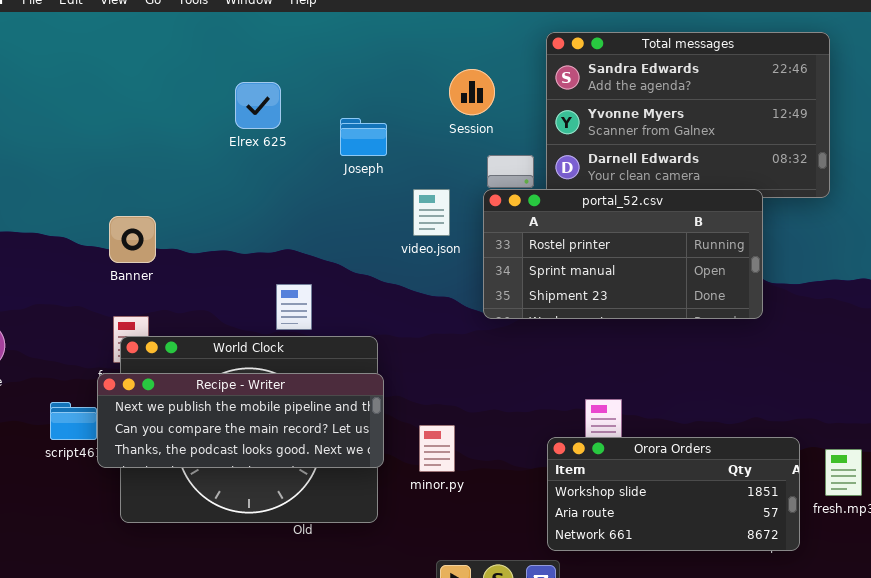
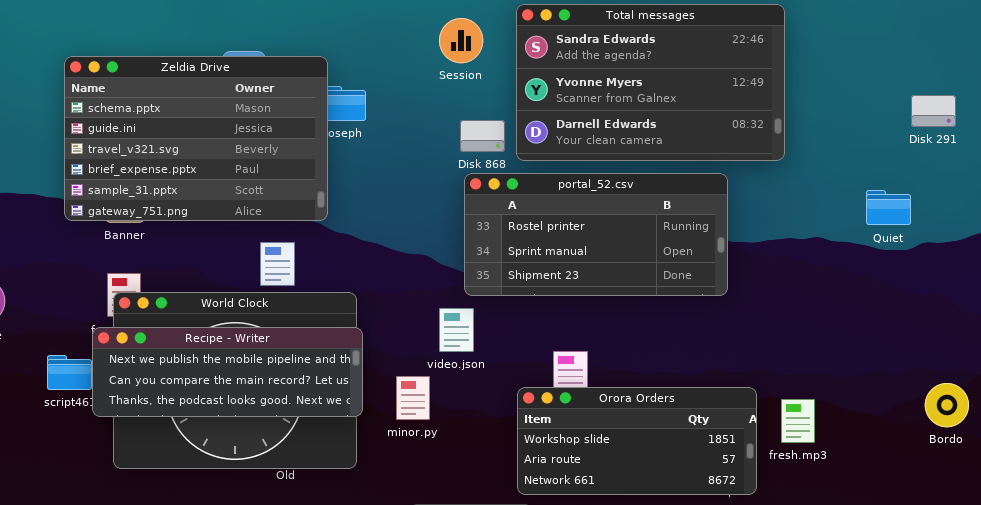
Session: [449,69,495,115] -> [439,18,483,63], moved
Zeldia Drive: none -> [64,56,328,221], opened
video.json: [413,189,450,236] -> [439,308,474,352], moved
portal_52.csv: [483,189,763,319] -> [464,173,728,296], moved

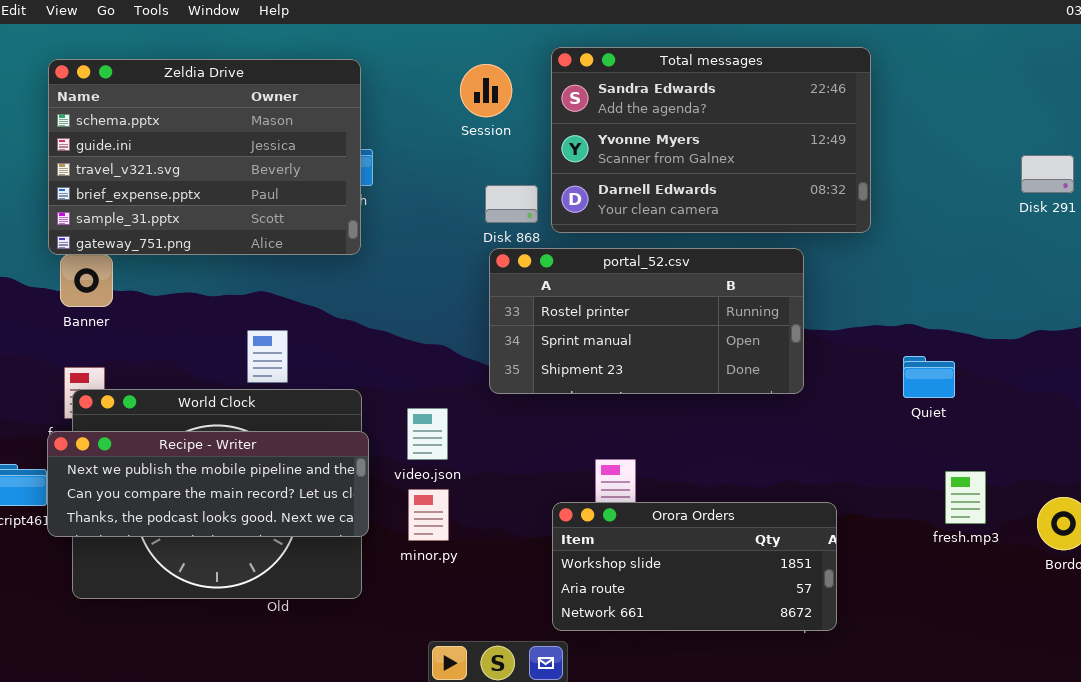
Zeldia Drive: [64,56,328,221] -> [48,59,361,255], moved
Quiet: [866,190,911,225] -> [903,356,955,398], moved
video.json: [439,308,474,352] -> [407,408,448,460], moved
fresh.mp3: [781,399,815,443] -> [945,471,986,524], moved

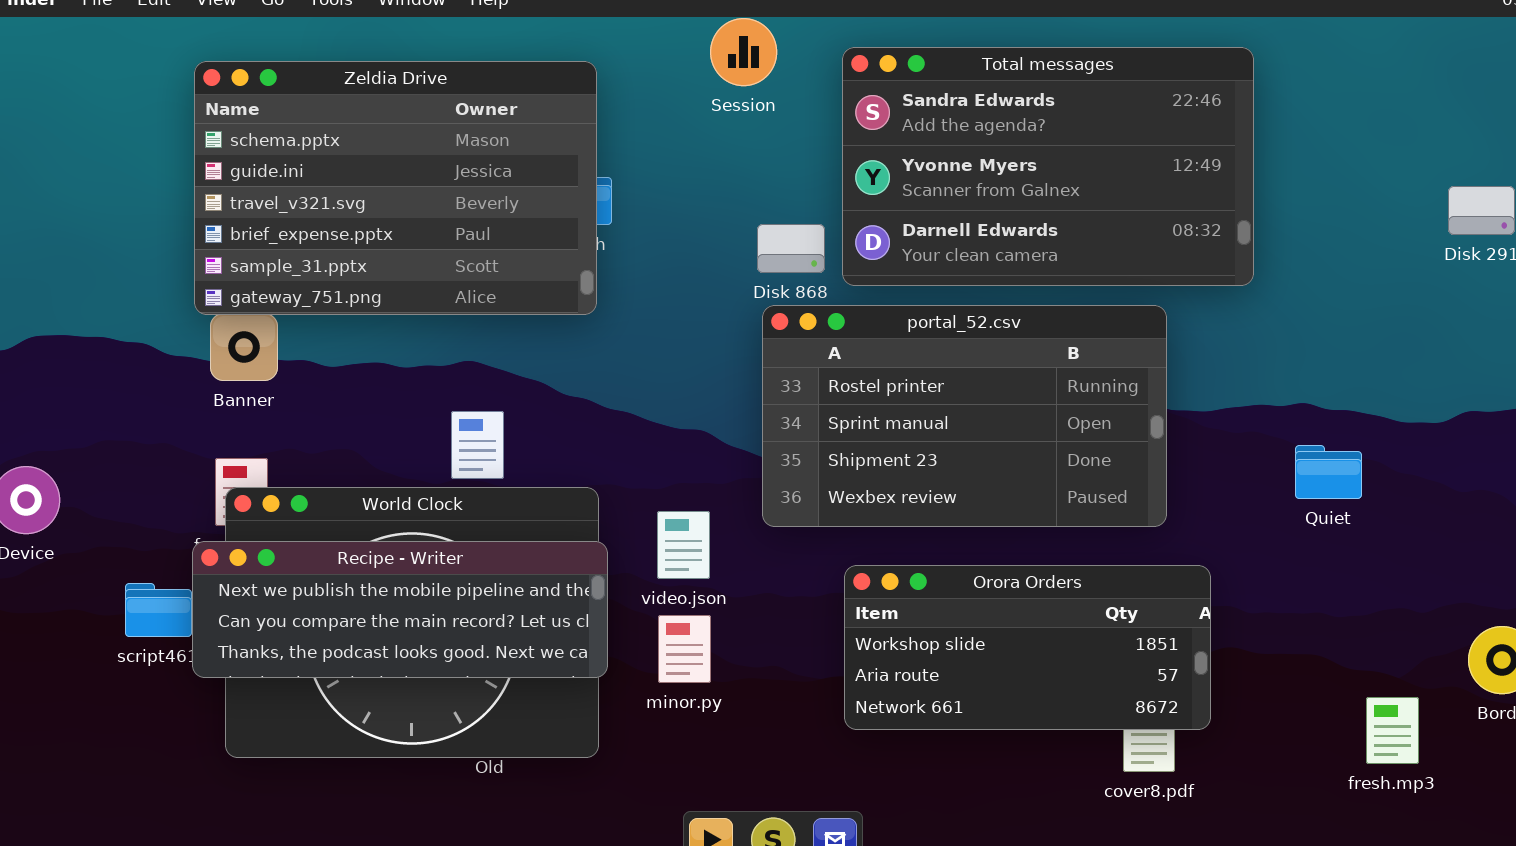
Session: [460,64,512,117] -> [710,18,777,86], moved
portal_52.csv: [489,248,804,394] -> [762,305,1167,527], resized
fresh.mp3: [945,471,986,524] -> [1366,697,1419,764], moved
Orora Orders: [552,502,837,631] -> [844,565,1211,730], moved

